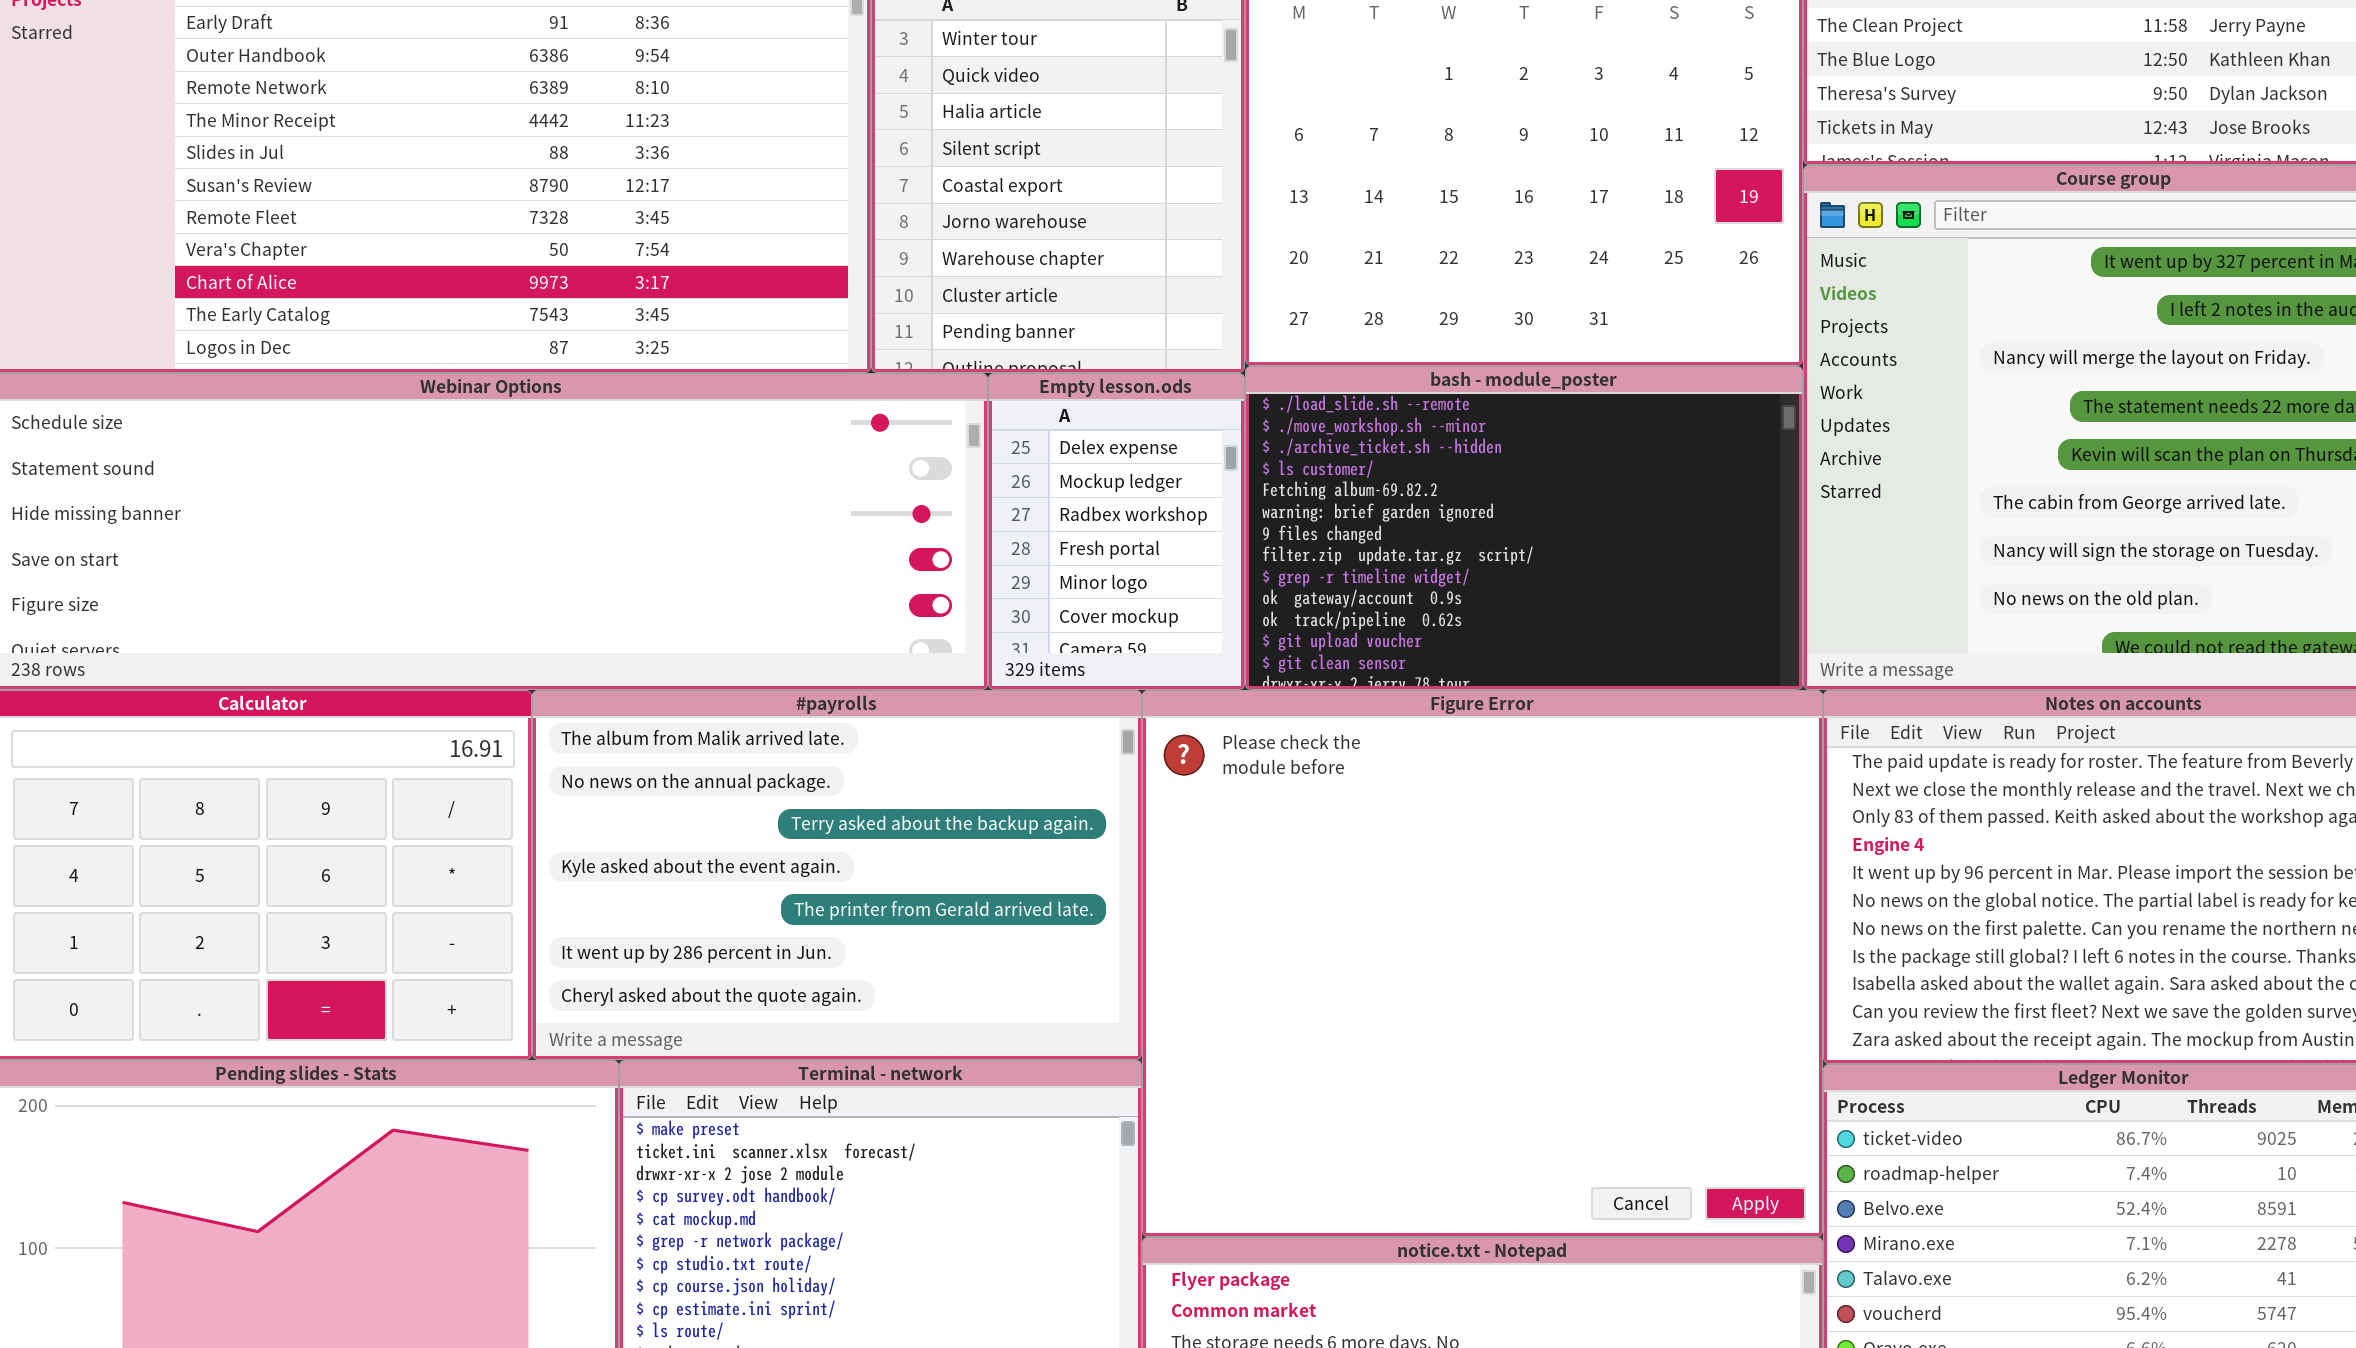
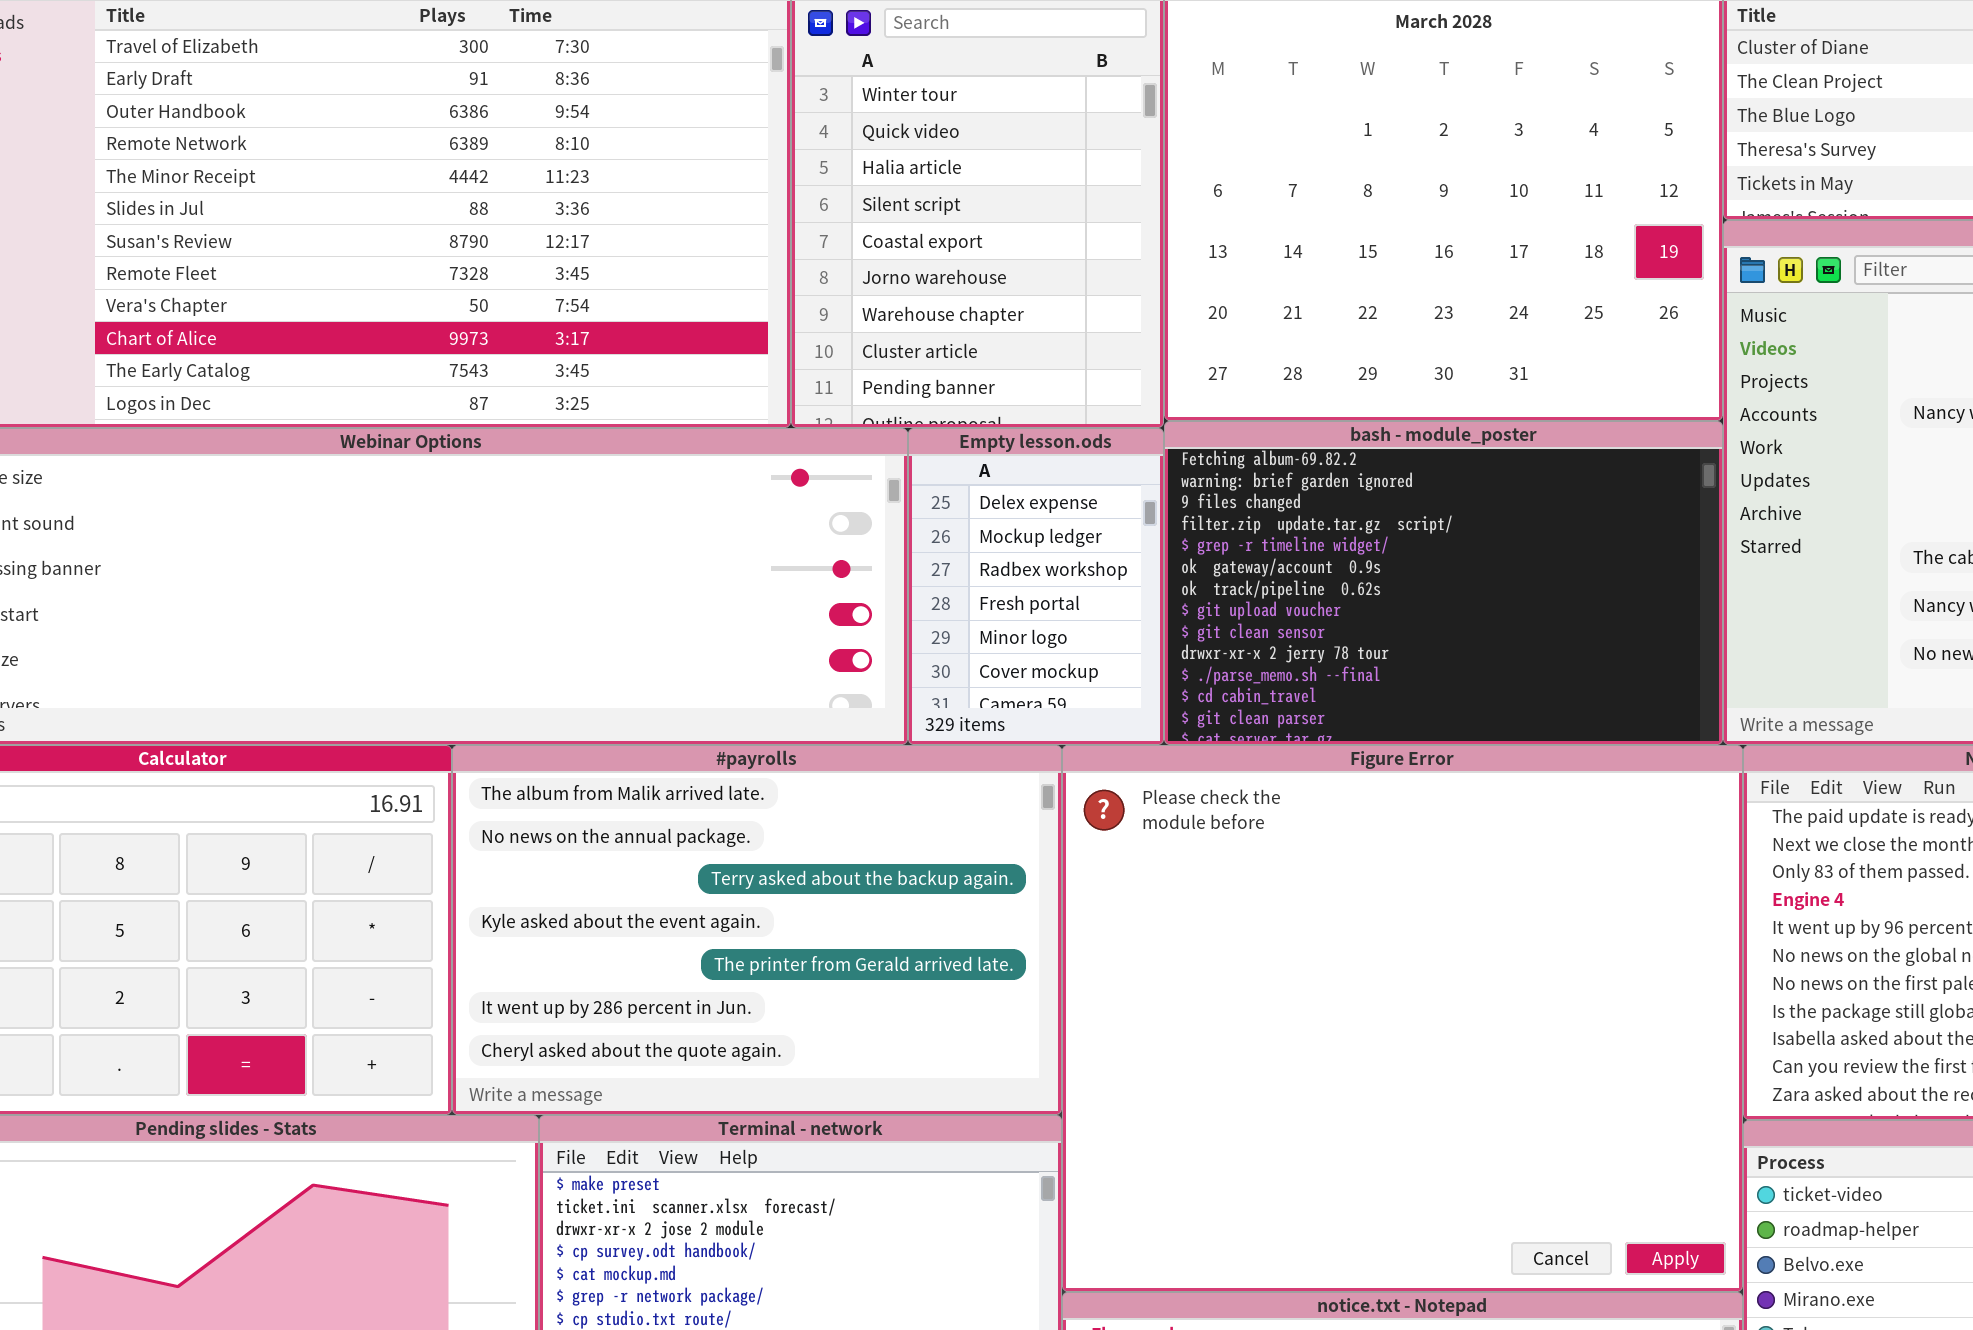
bash - module_poster: [1245,366,1803,690] -> [1164,421,1723,745], scrolled down 4 rows

